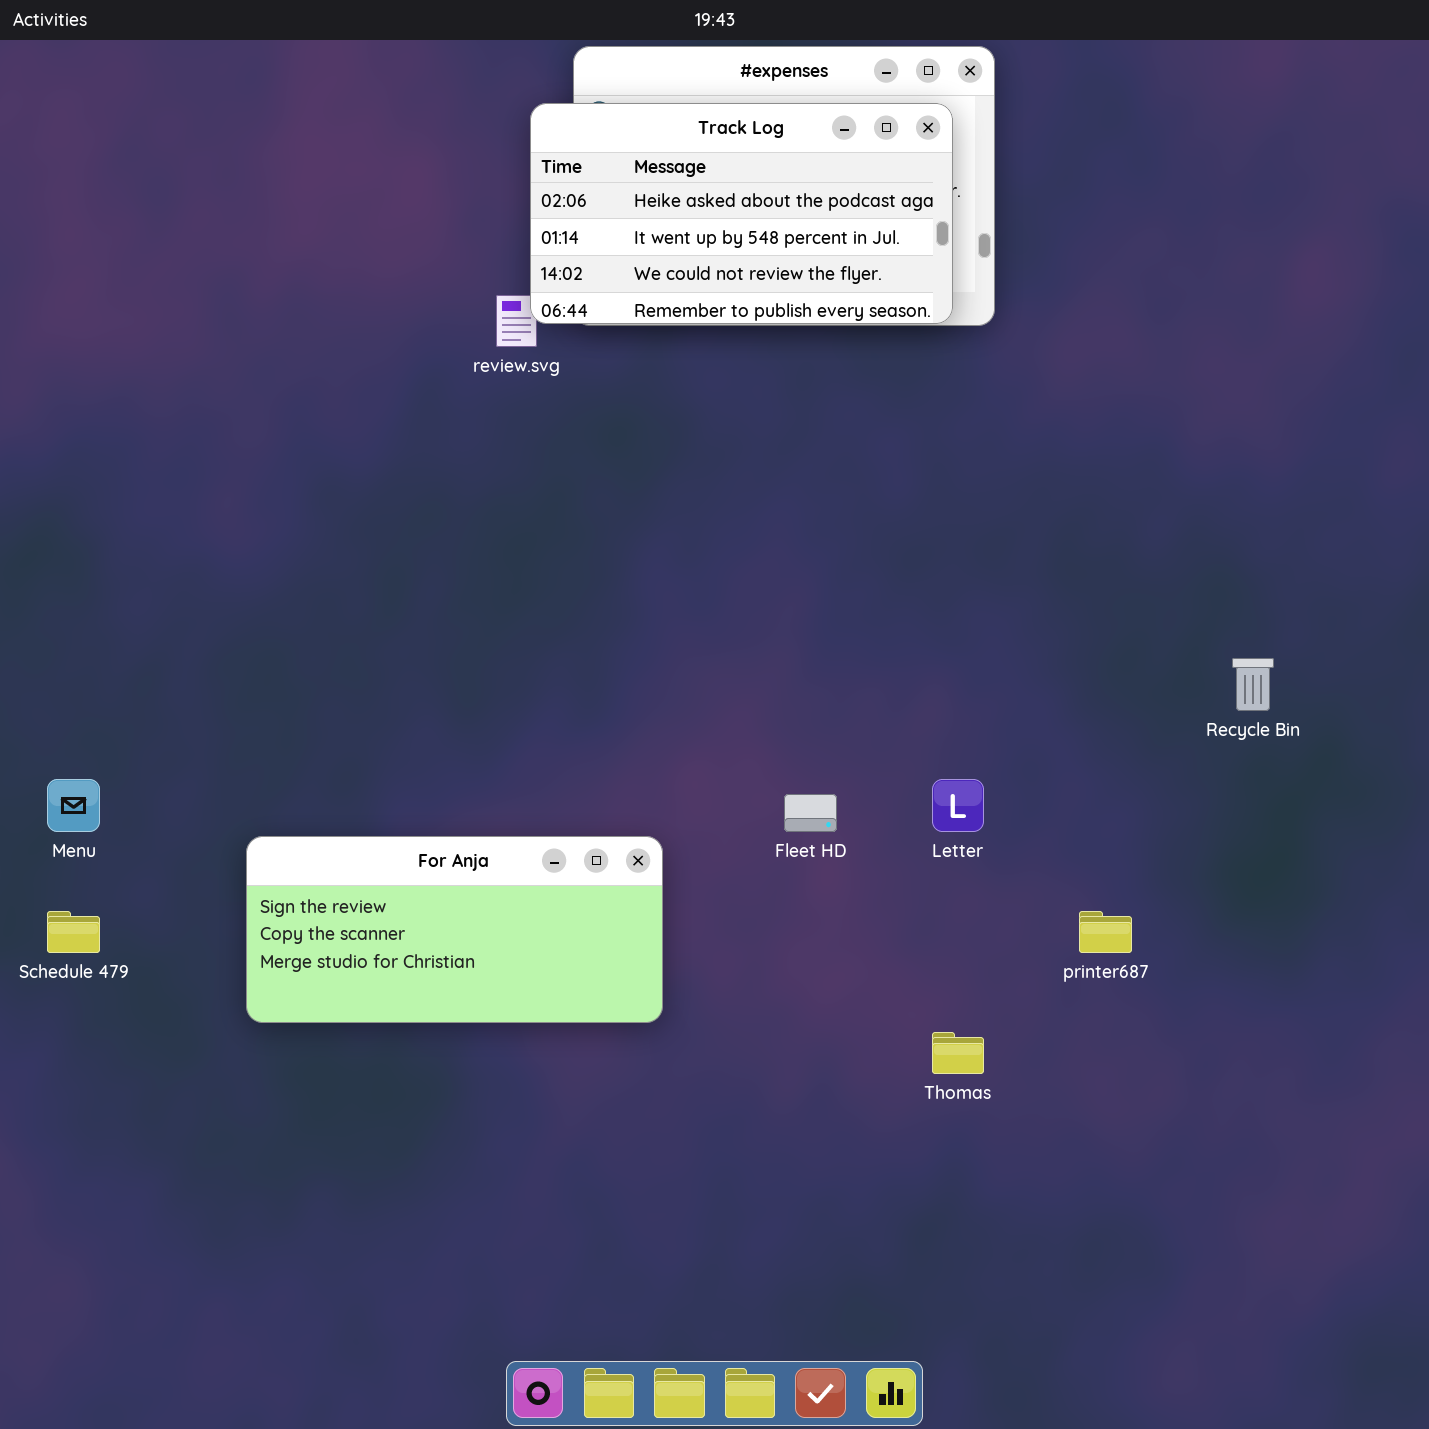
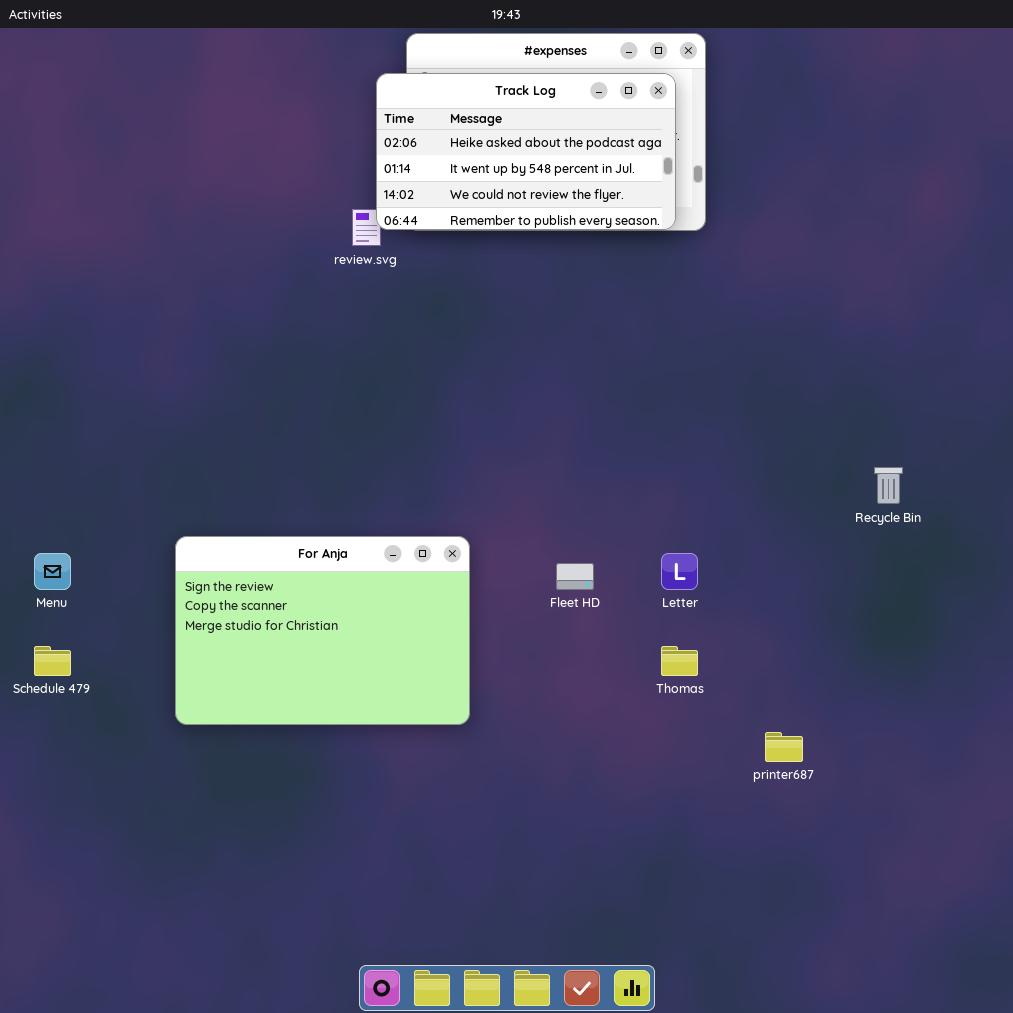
For Anja: [246,836,663,1023] -> [175,536,470,725], resized
printer687: [1079,911,1132,953] -> [765,732,803,762], moved
Thomas: [932,1032,984,1074] -> [661,646,698,676], moved

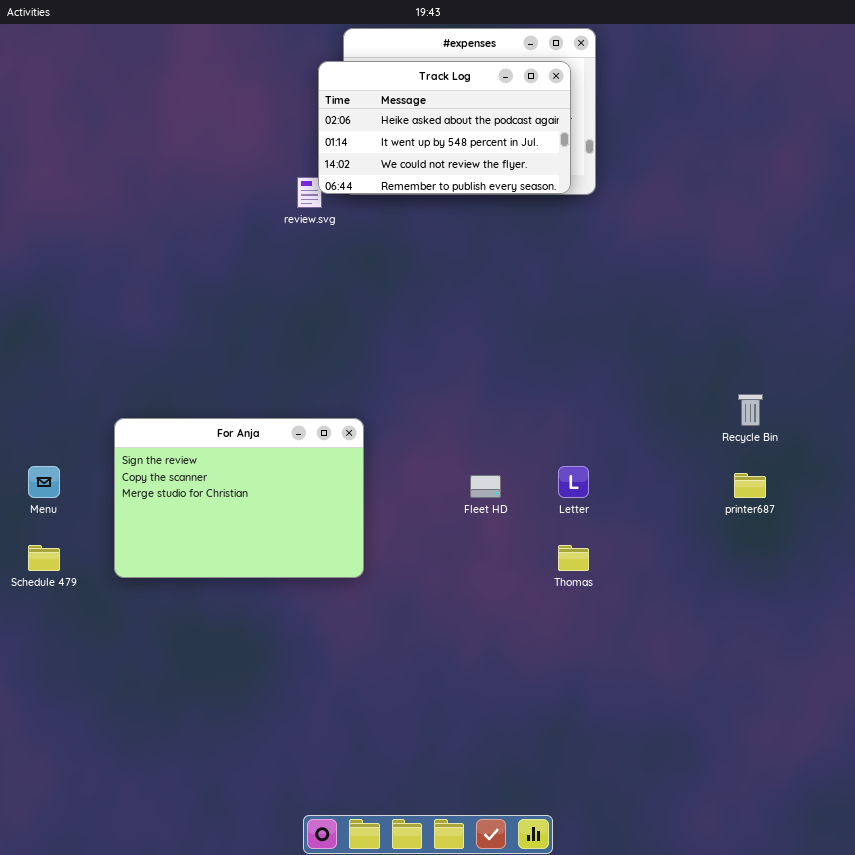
For Anja: [175,536,470,725] -> [114,418,364,578], moved
printer687: [765,732,803,762] -> [734,473,766,498], moved

